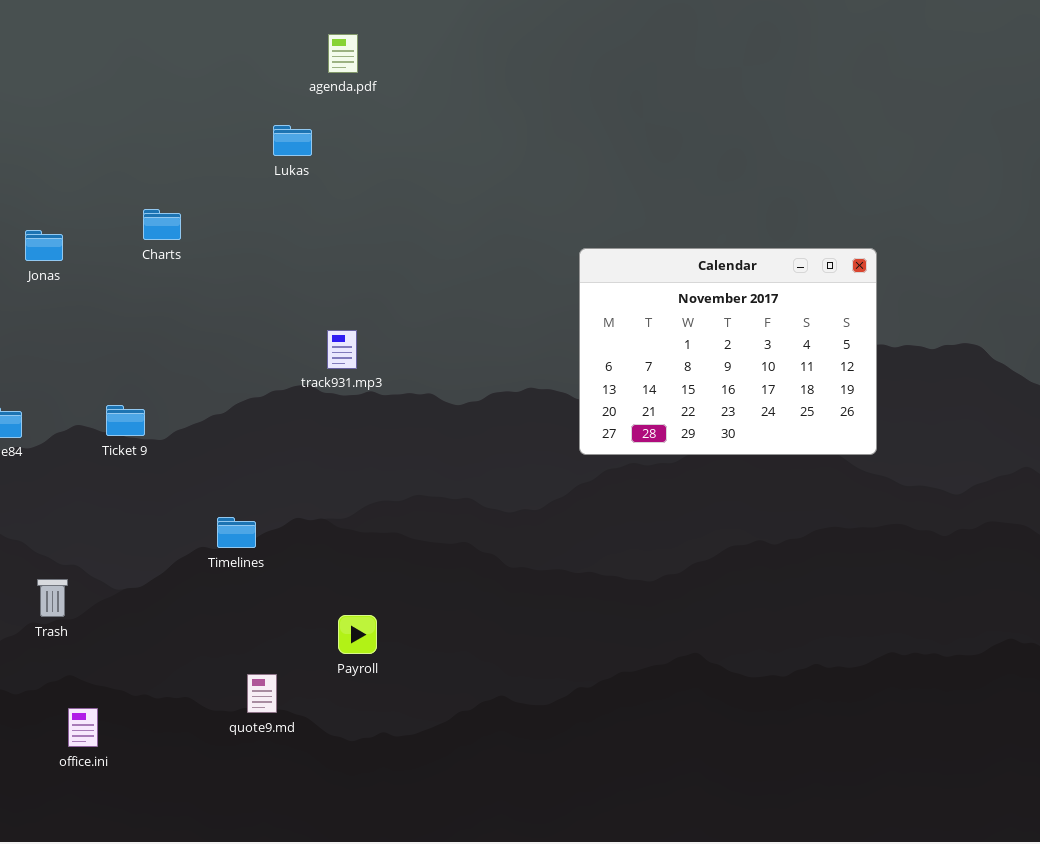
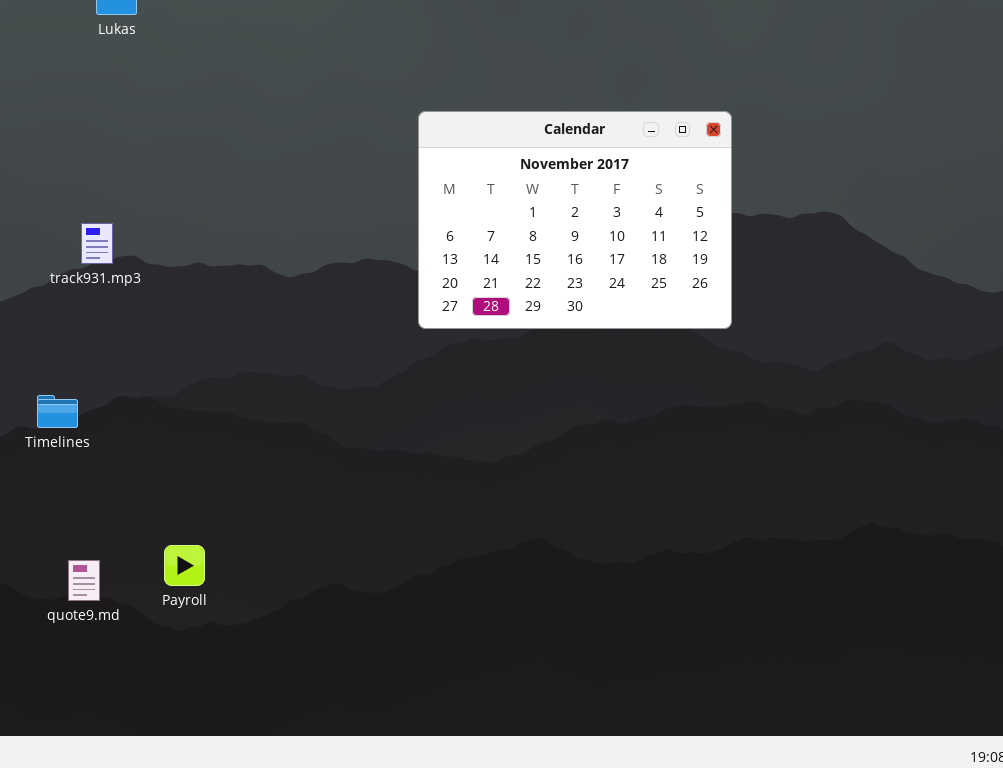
track931.mp3: [327,330,357,369] -> [81,223,113,264], moved
Payroll: [338,615,377,654] -> [164,545,205,586], moved

